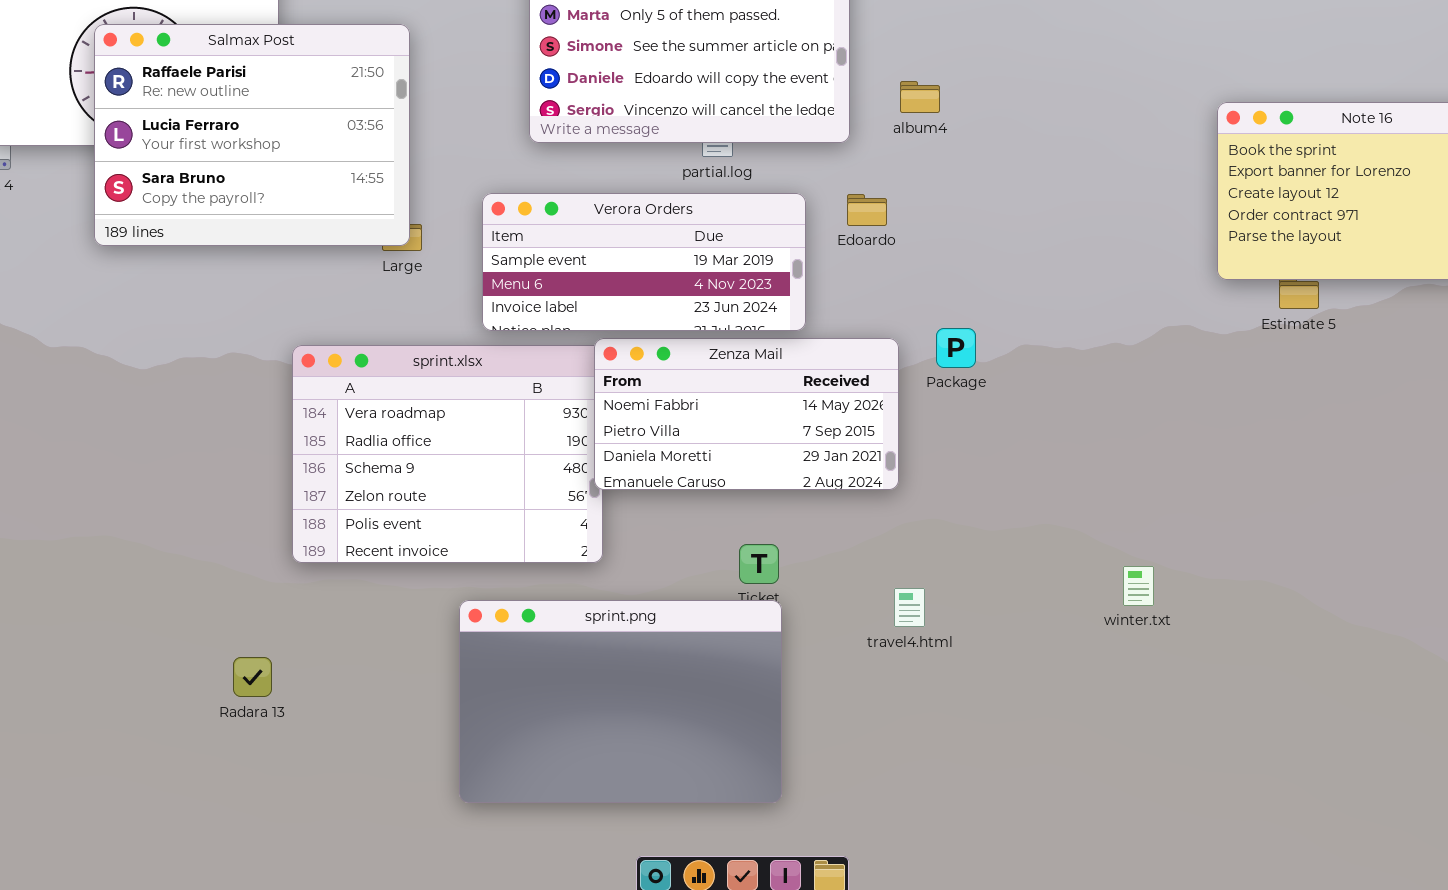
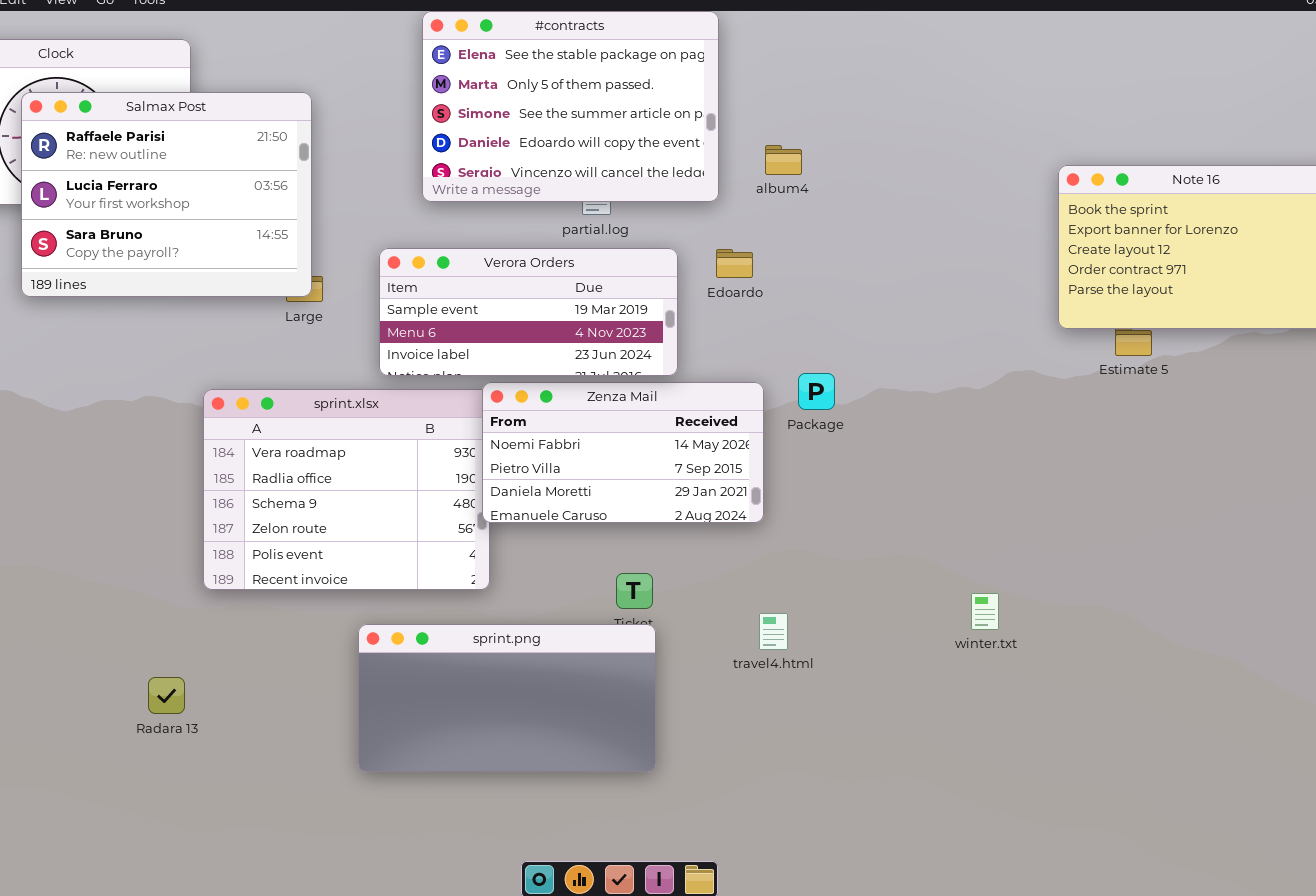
sprint.png: [459,600,782,803] -> [358,624,656,772], resized

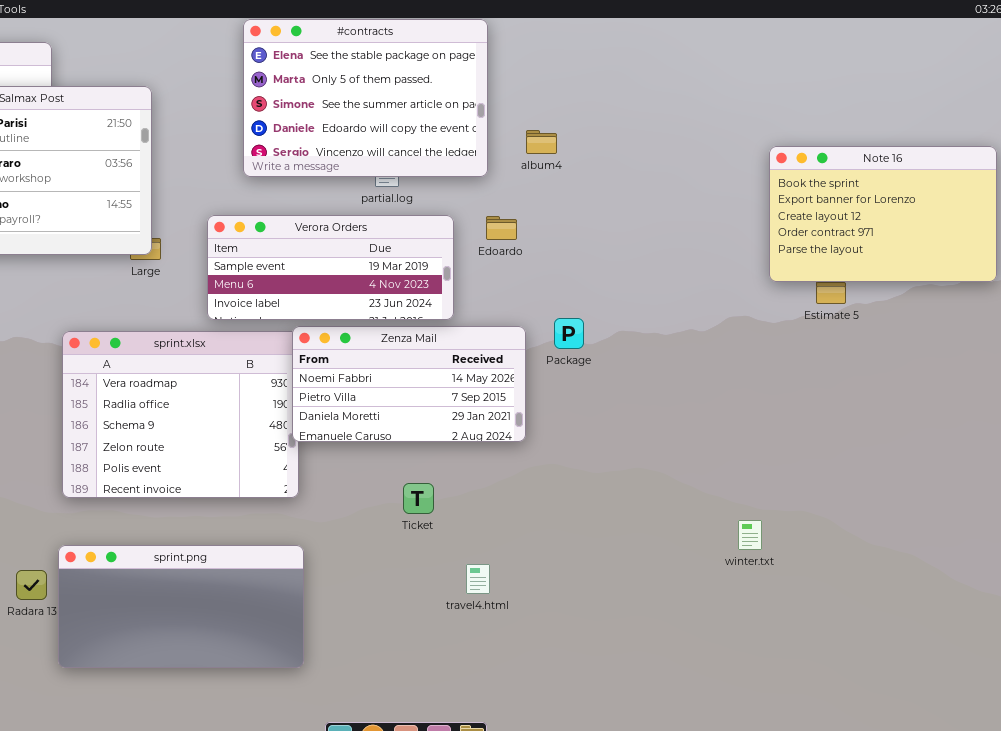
winter.txt: [971,593,999,630] -> [738,520,762,550], moved
travel4.html: [759,613,788,650] -> [466,564,490,594], moved
sprint.png: [358,624,656,772] -> [58,545,304,668], moved

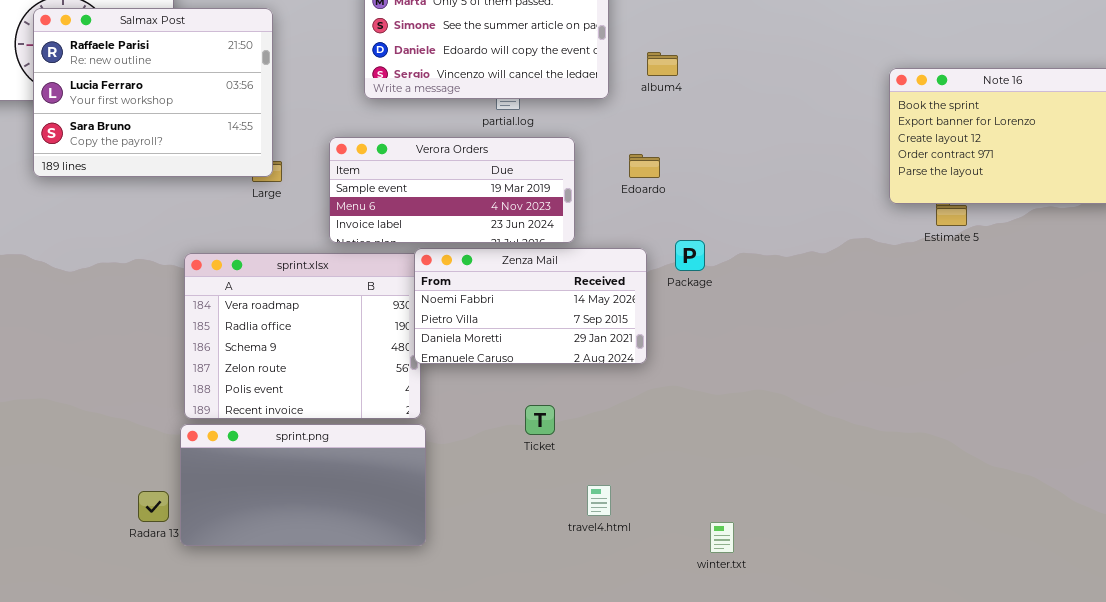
Edoardo: [486,216,517,240] -> [629,154,660,178], moved
winter.txt: [738,520,762,550] -> [710,522,734,553], moved
sprint.png: [58,545,304,668] -> [180,424,426,546], moved

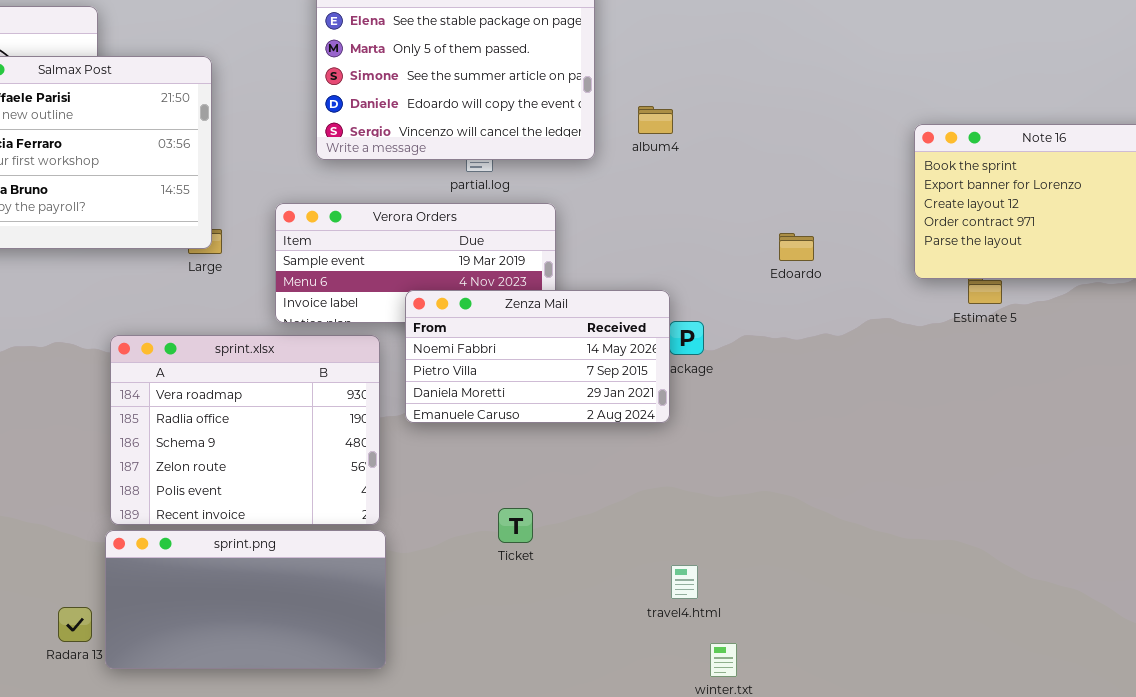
Edoardo: [629,154,660,178] -> [779,233,814,261], moved
Zenza Mail: [414,248,647,364] -> [405,290,670,423], moved
travel4.html: [587,485,611,516] -> [671,565,698,599], moved

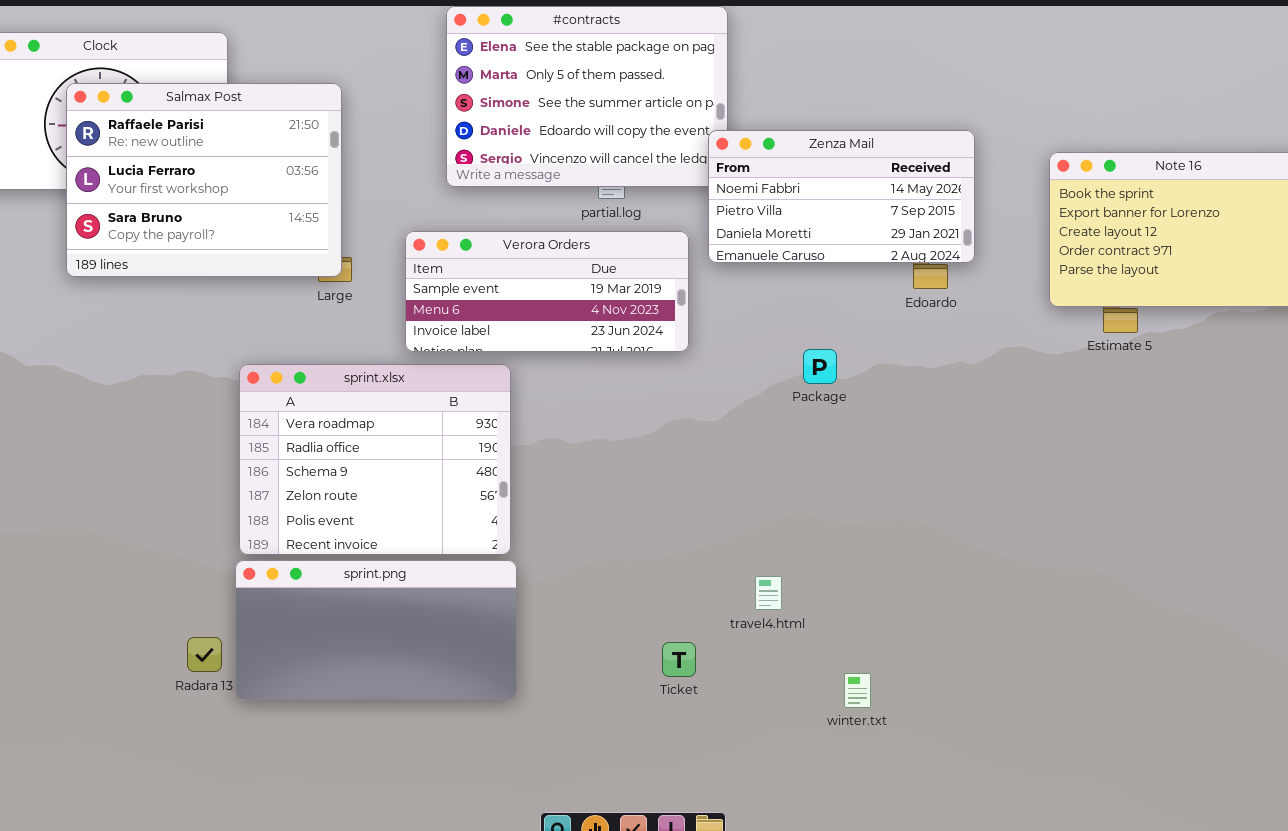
Zenza Mail: [405,290,670,423] -> [708,130,975,263], moved
Ticket: [498,508,533,543] -> [662,642,696,677], moved
travel4.html: [671,565,698,599] -> [755,576,782,610], moved

